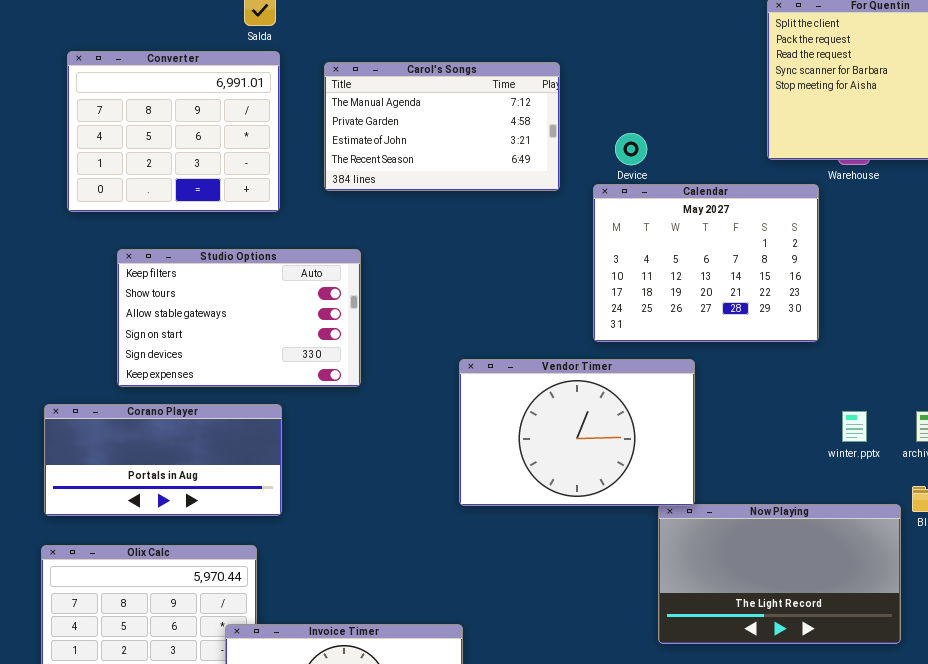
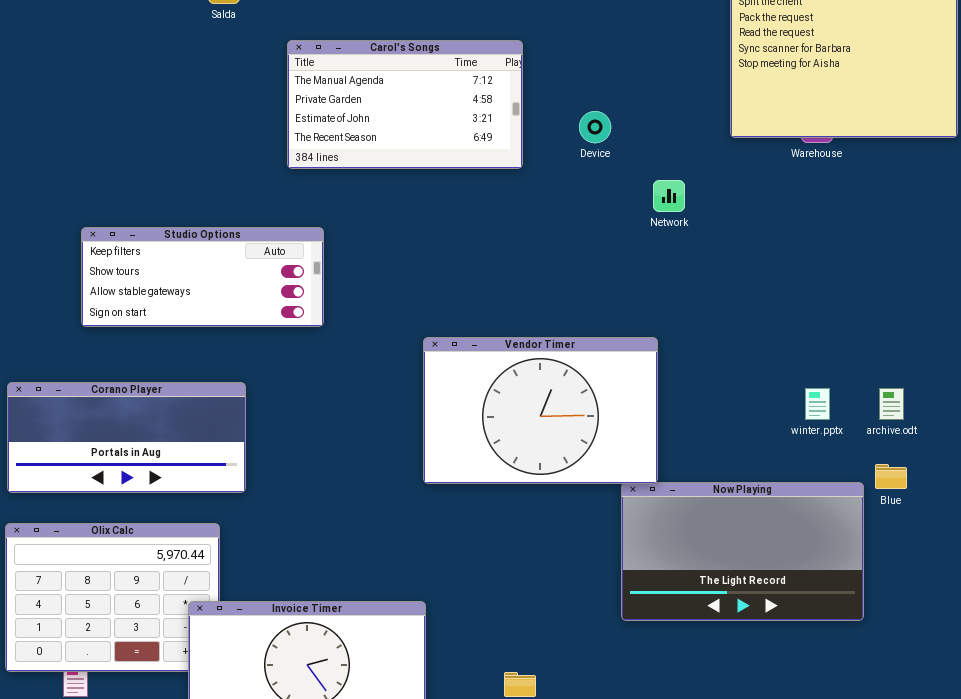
Converter: [67,51,280,212] -> none, closed
Calendar: [593,184,819,342] -> none, closed
Studio Options: [117,249,361,387] -> [81,227,324,327], resized

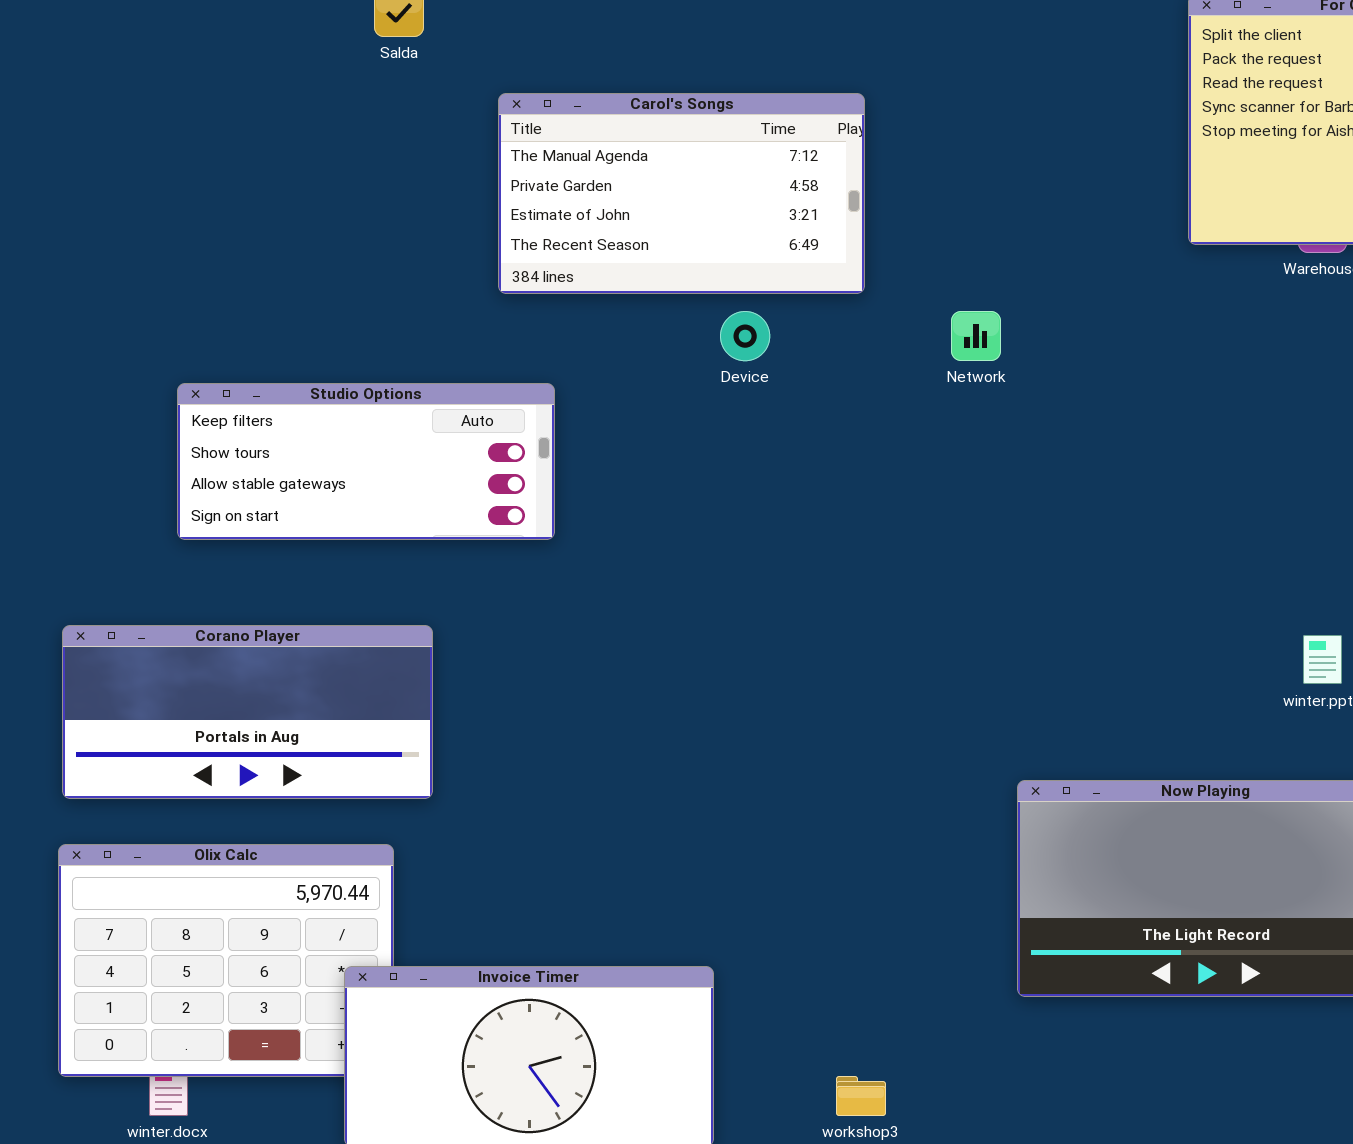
Device: [579,111,611,143] -> [720,311,770,361], moved
Network: [653,180,685,212] -> [951,311,1001,361], moved
Vendor Timer: [423,337,658,484] -> none, closed

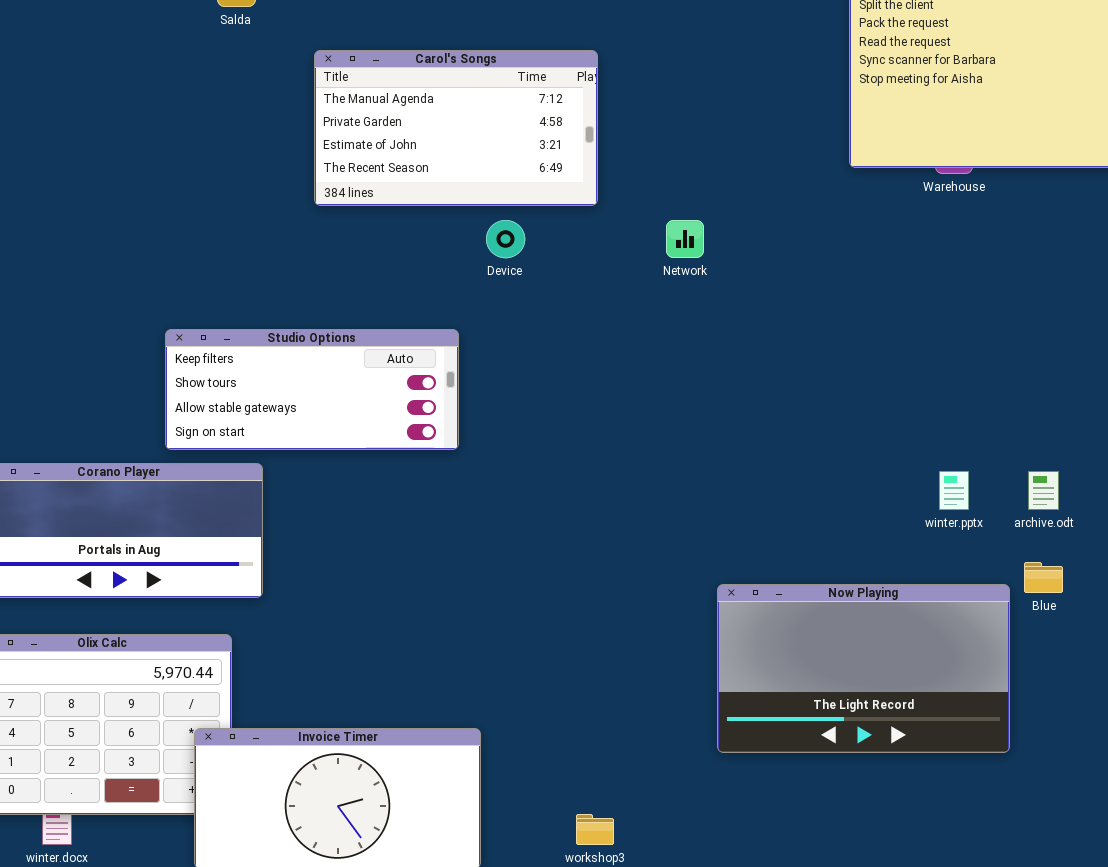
Studio Options: [177,383,555,540] -> [165,329,459,450], moved

